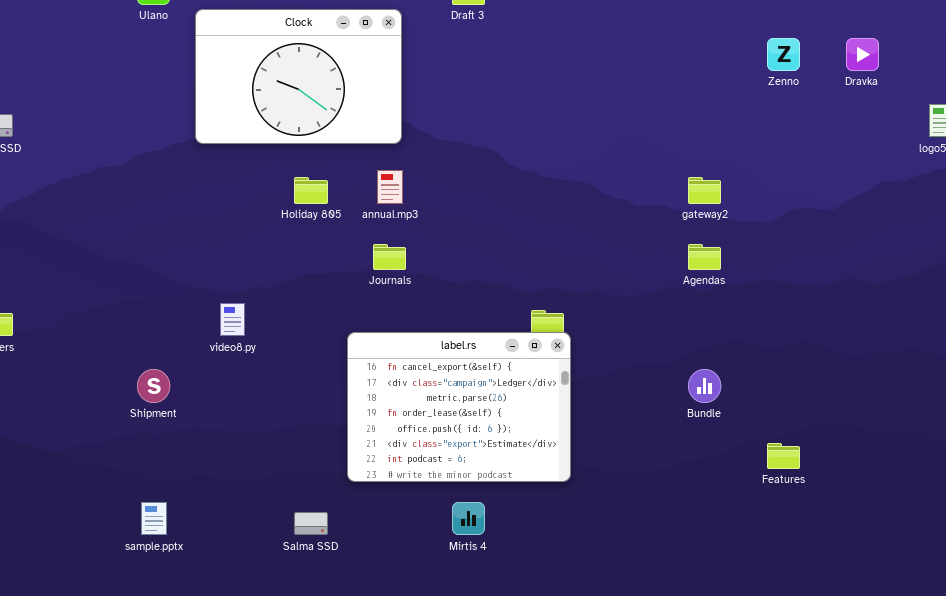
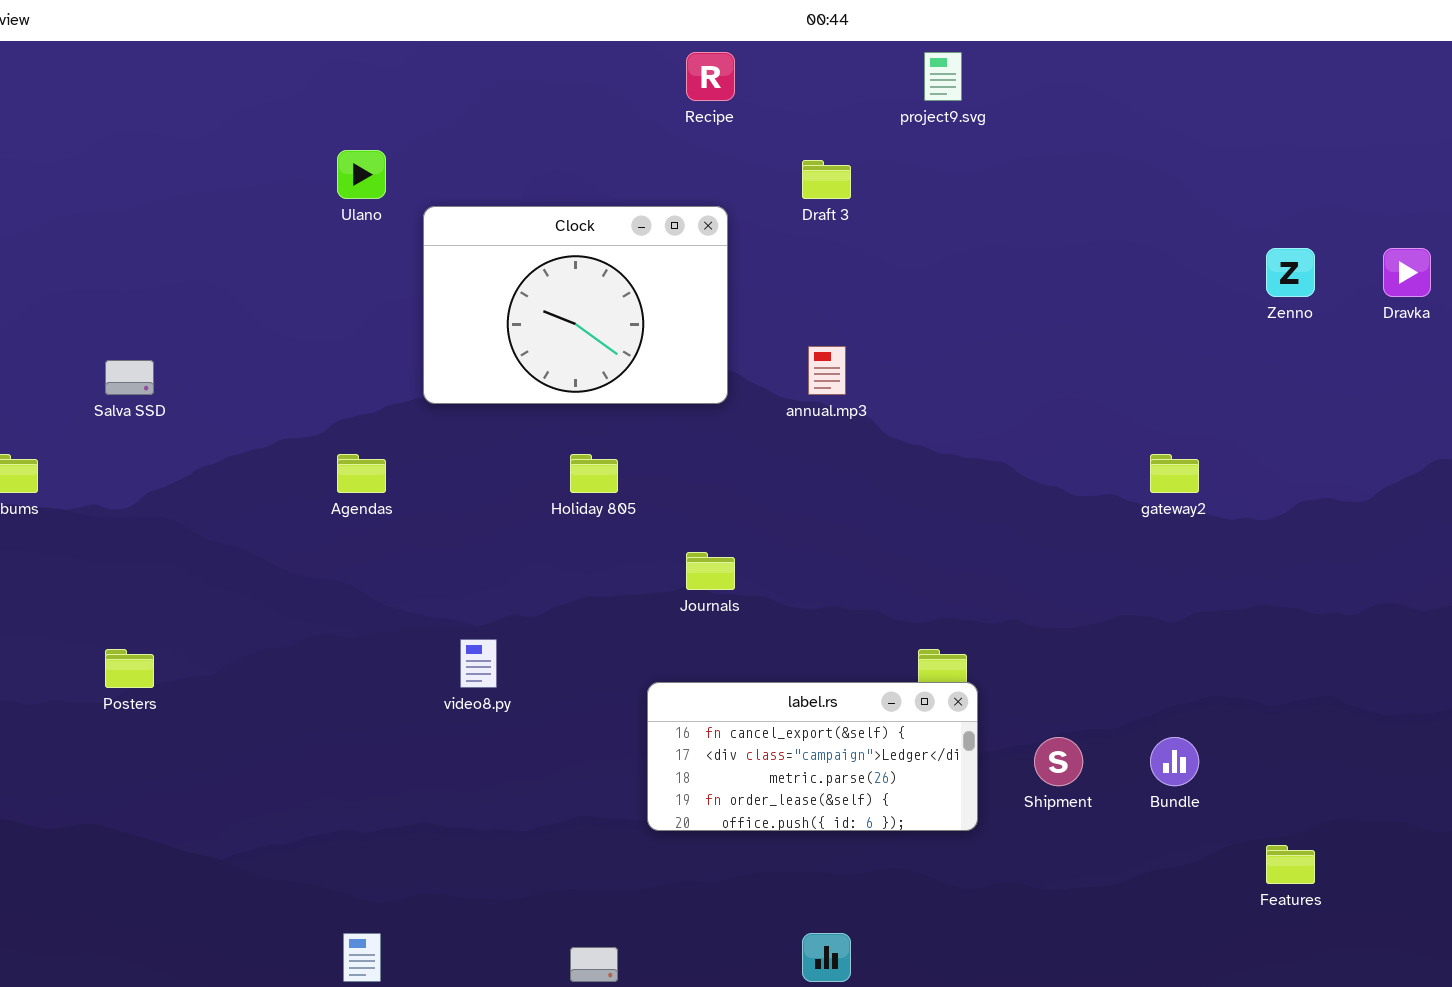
annual.mp3: [377,170,403,204] -> [808,346,846,395], moved
Agendas: [688,244,721,270] -> [337,454,386,493], moved
label.rs: [347,332,571,482] -> [647,682,978,831], resized
Shipment: [137,369,170,403] -> [1034,737,1083,786], moved

